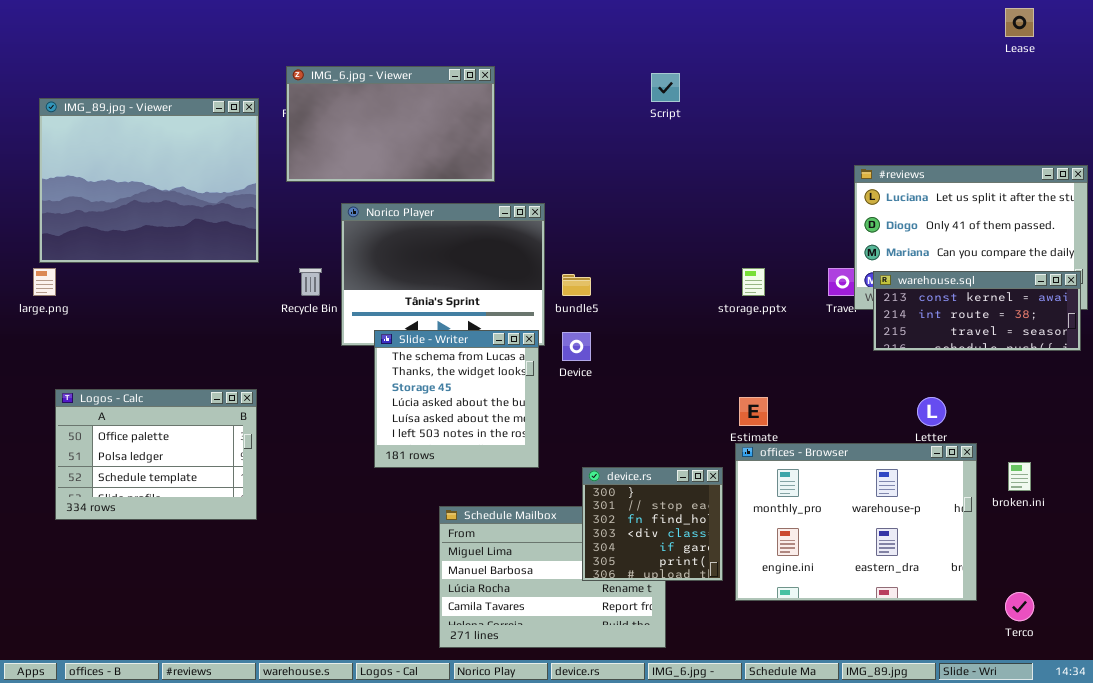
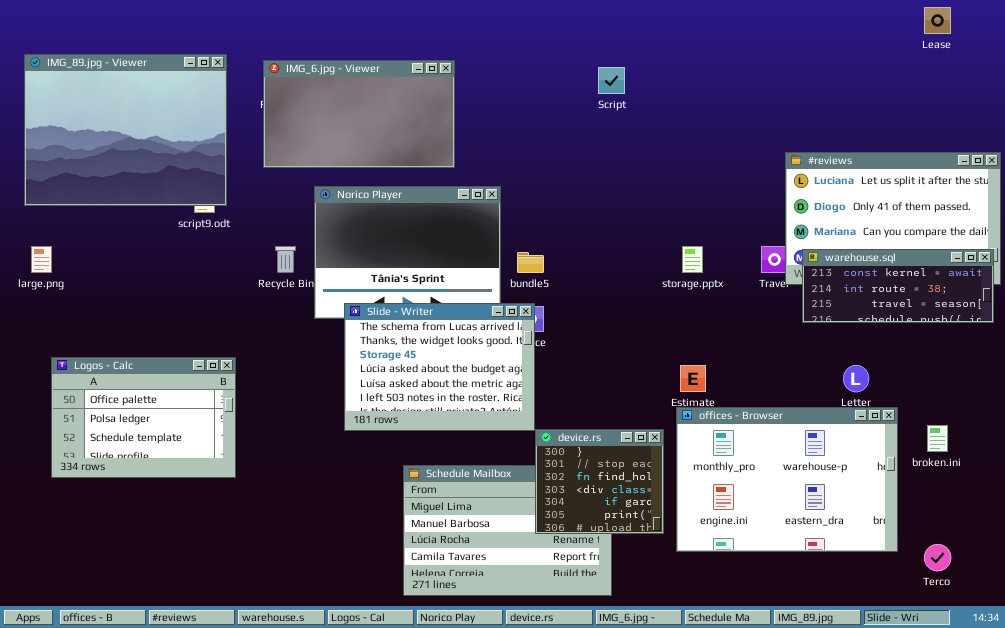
IMG_89.jpg - Viewer: [39,98,259,263] -> [24,54,227,206], moved
Slide - Writer: [374,330,539,468] -> [344,303,535,431], resized

